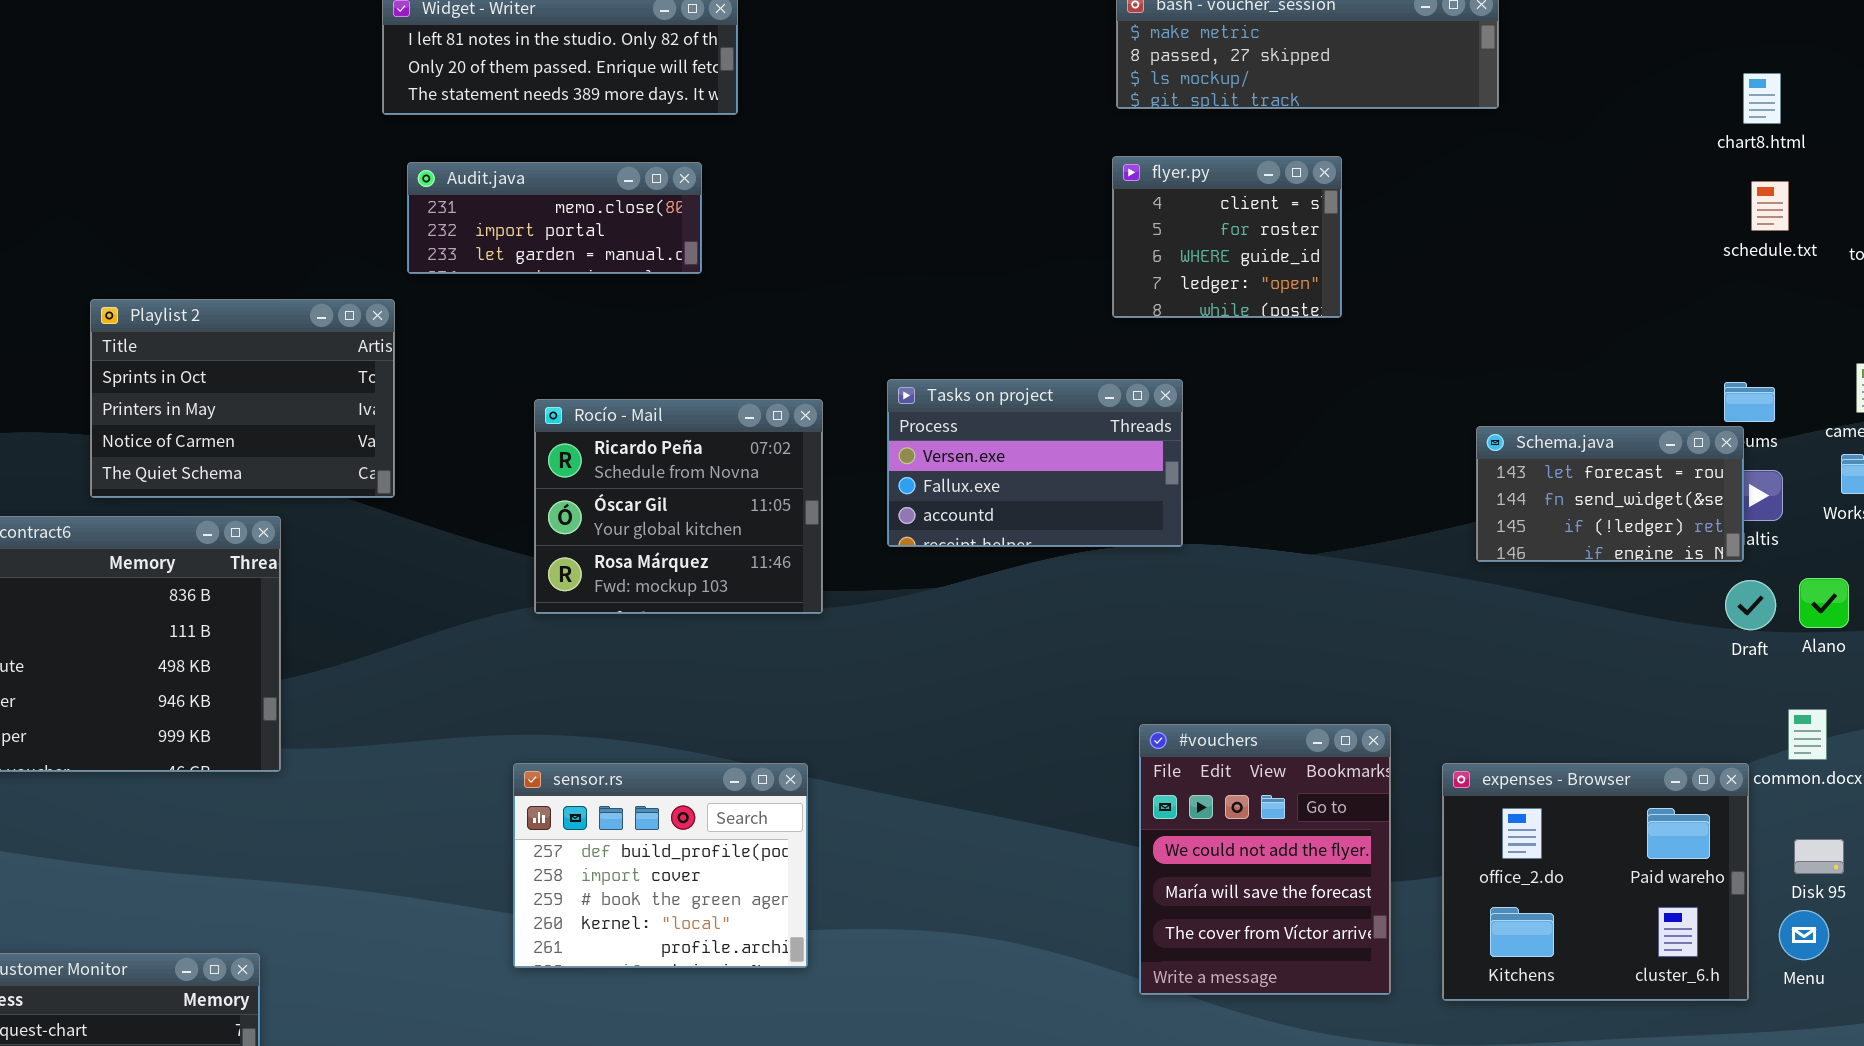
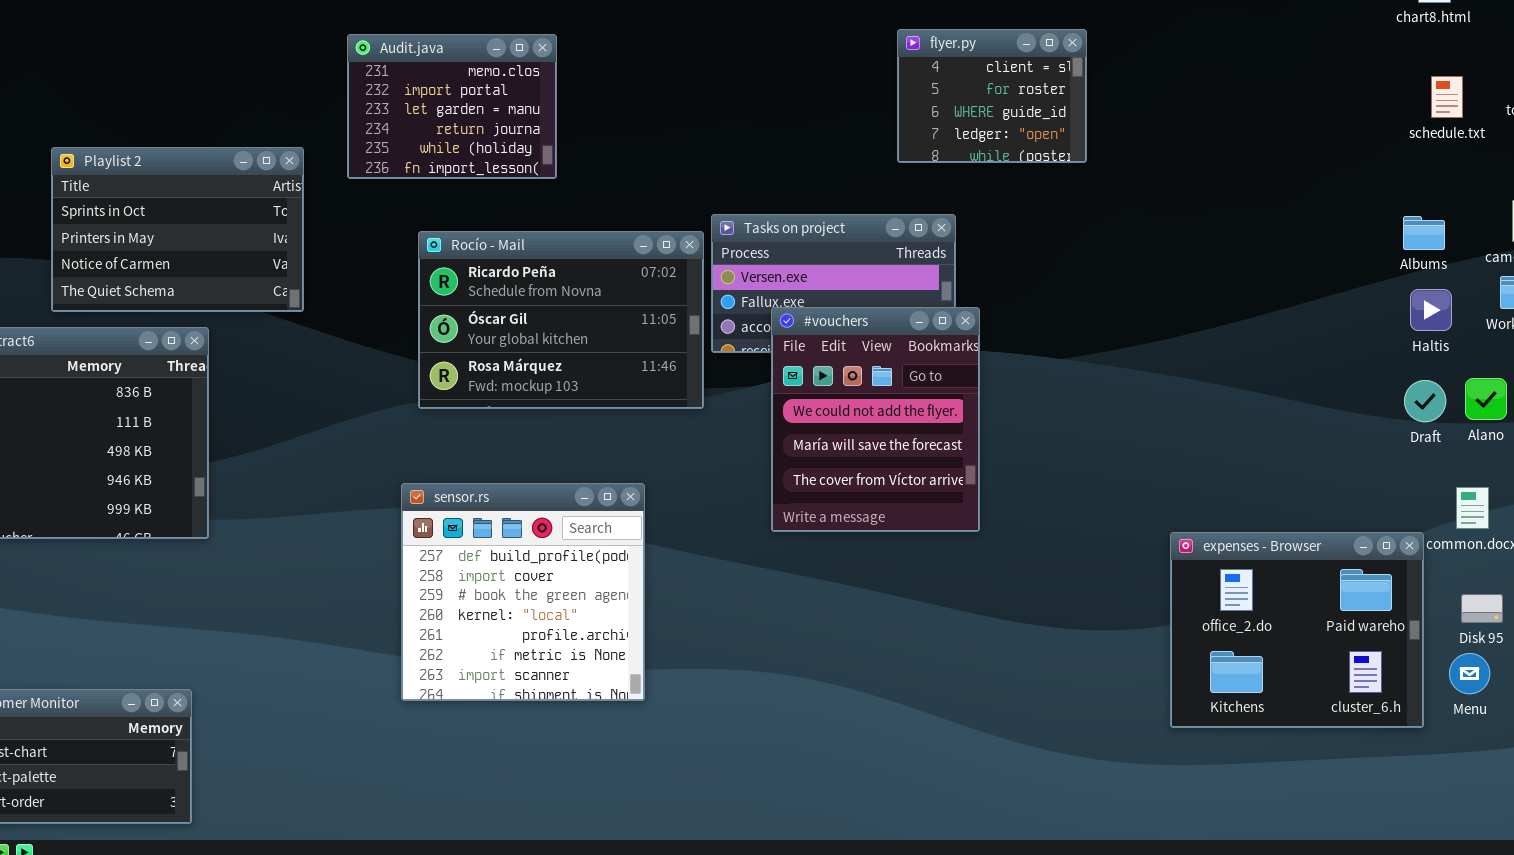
Audit.java: [407,162,702,274] -> [347,34,557,179], resized
schedule.txt: [1751,181,1789,231] -> [1431,76,1463,118], moved
Rocío - Mail: [534,399,823,614] -> [418,231,704,409], resized
Schema.java: [1476,426,1744,562] -> none, closed
#vouchers: [1139,724,1391,995] -> [771,307,980,532], moved
sensor.rs: [513,763,808,968] -> [401,483,645,701], resized

